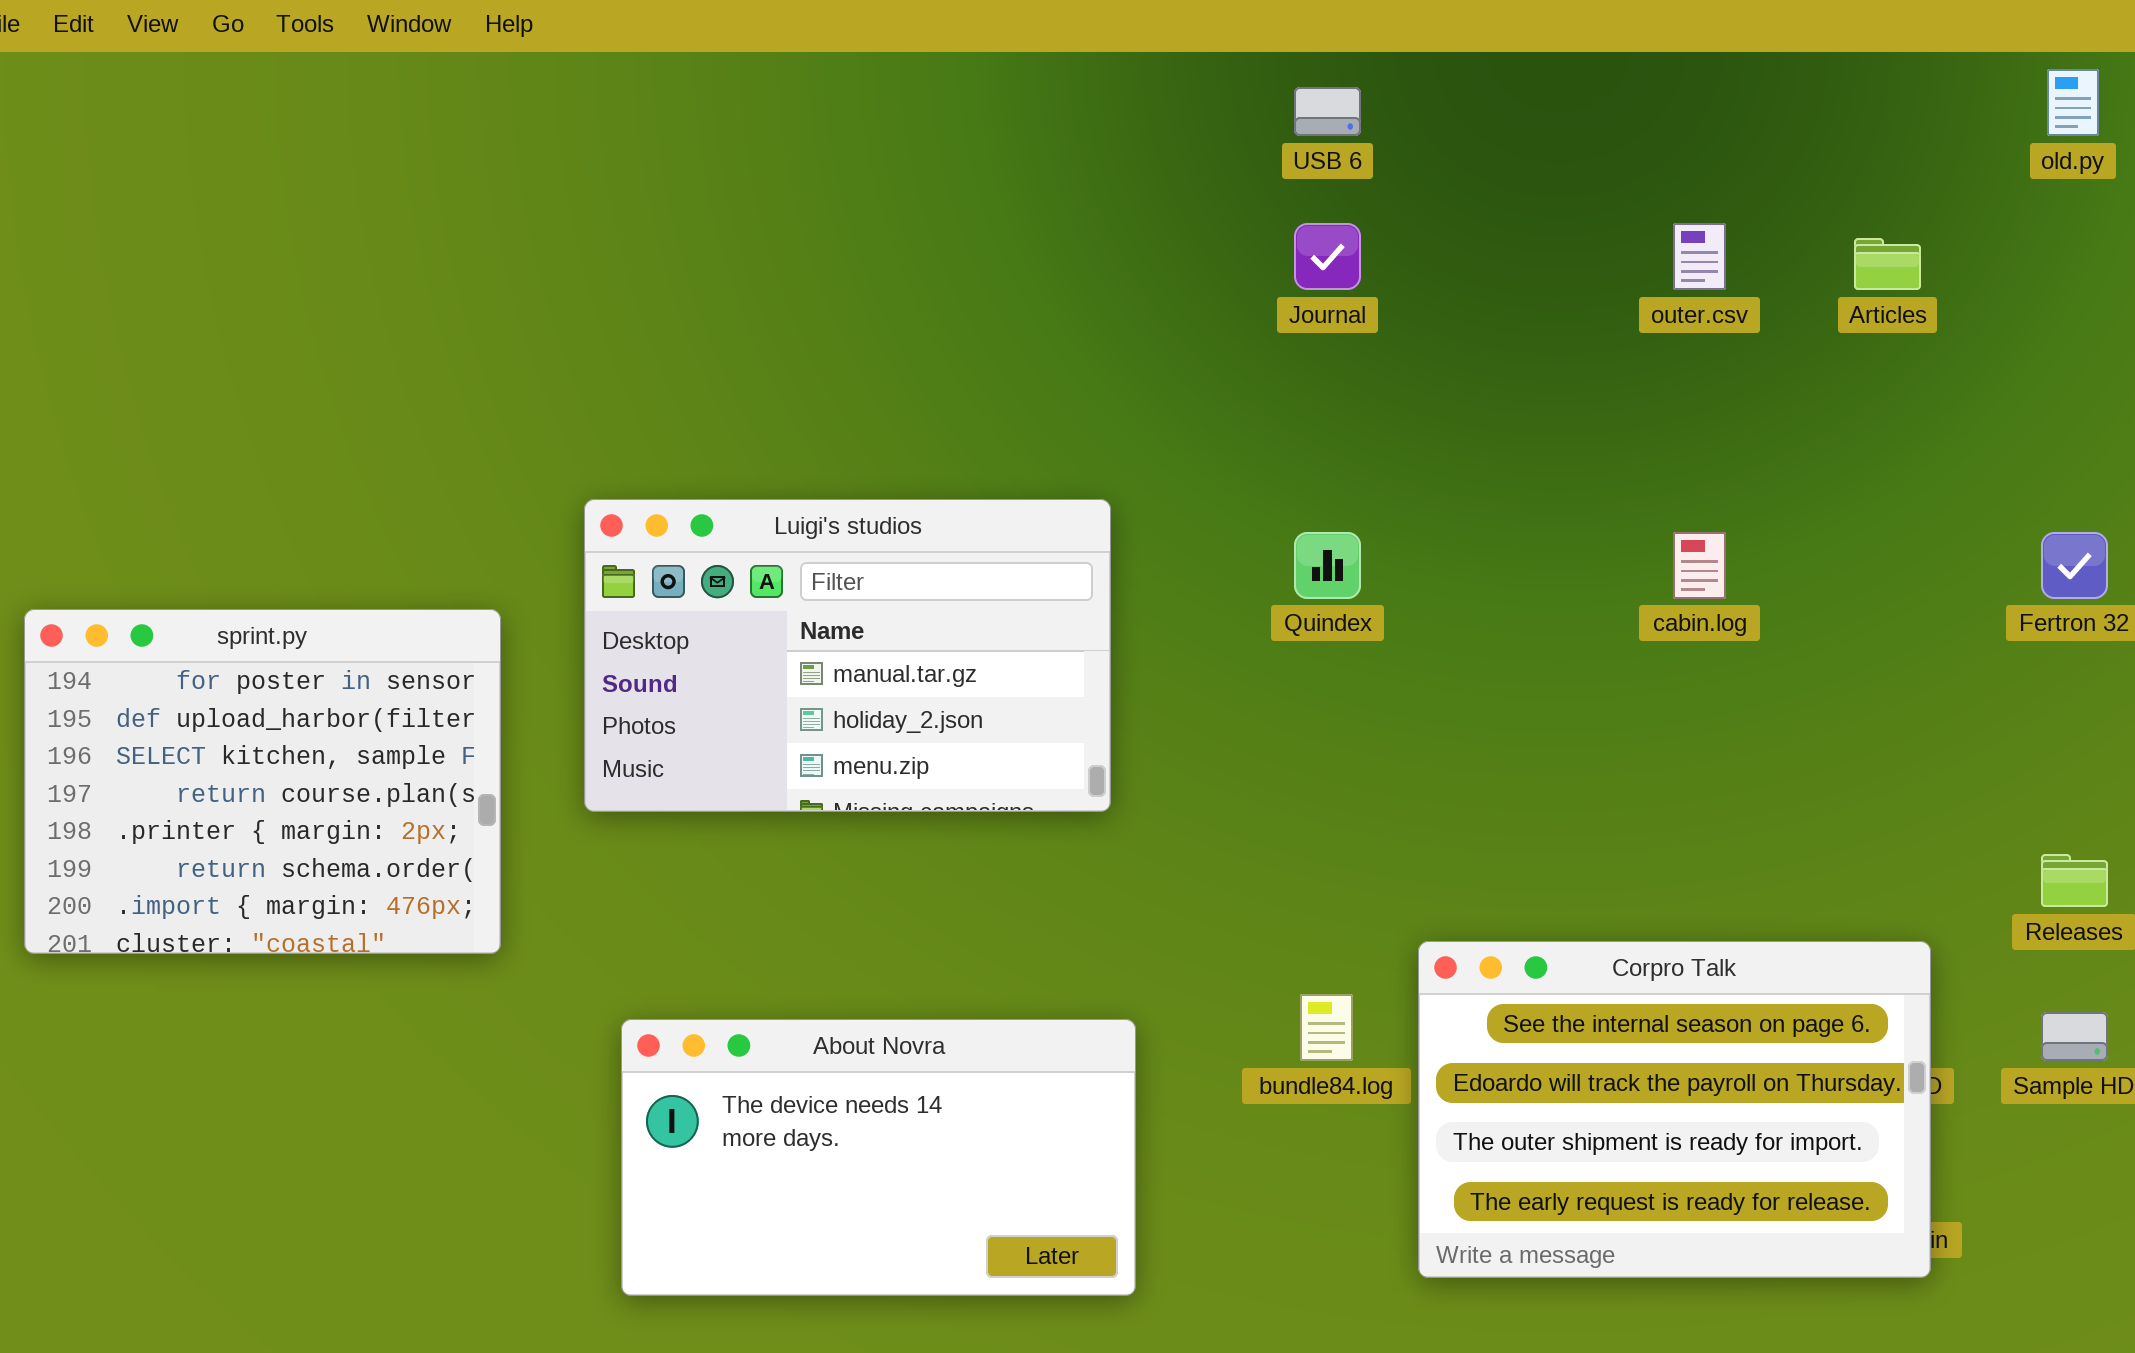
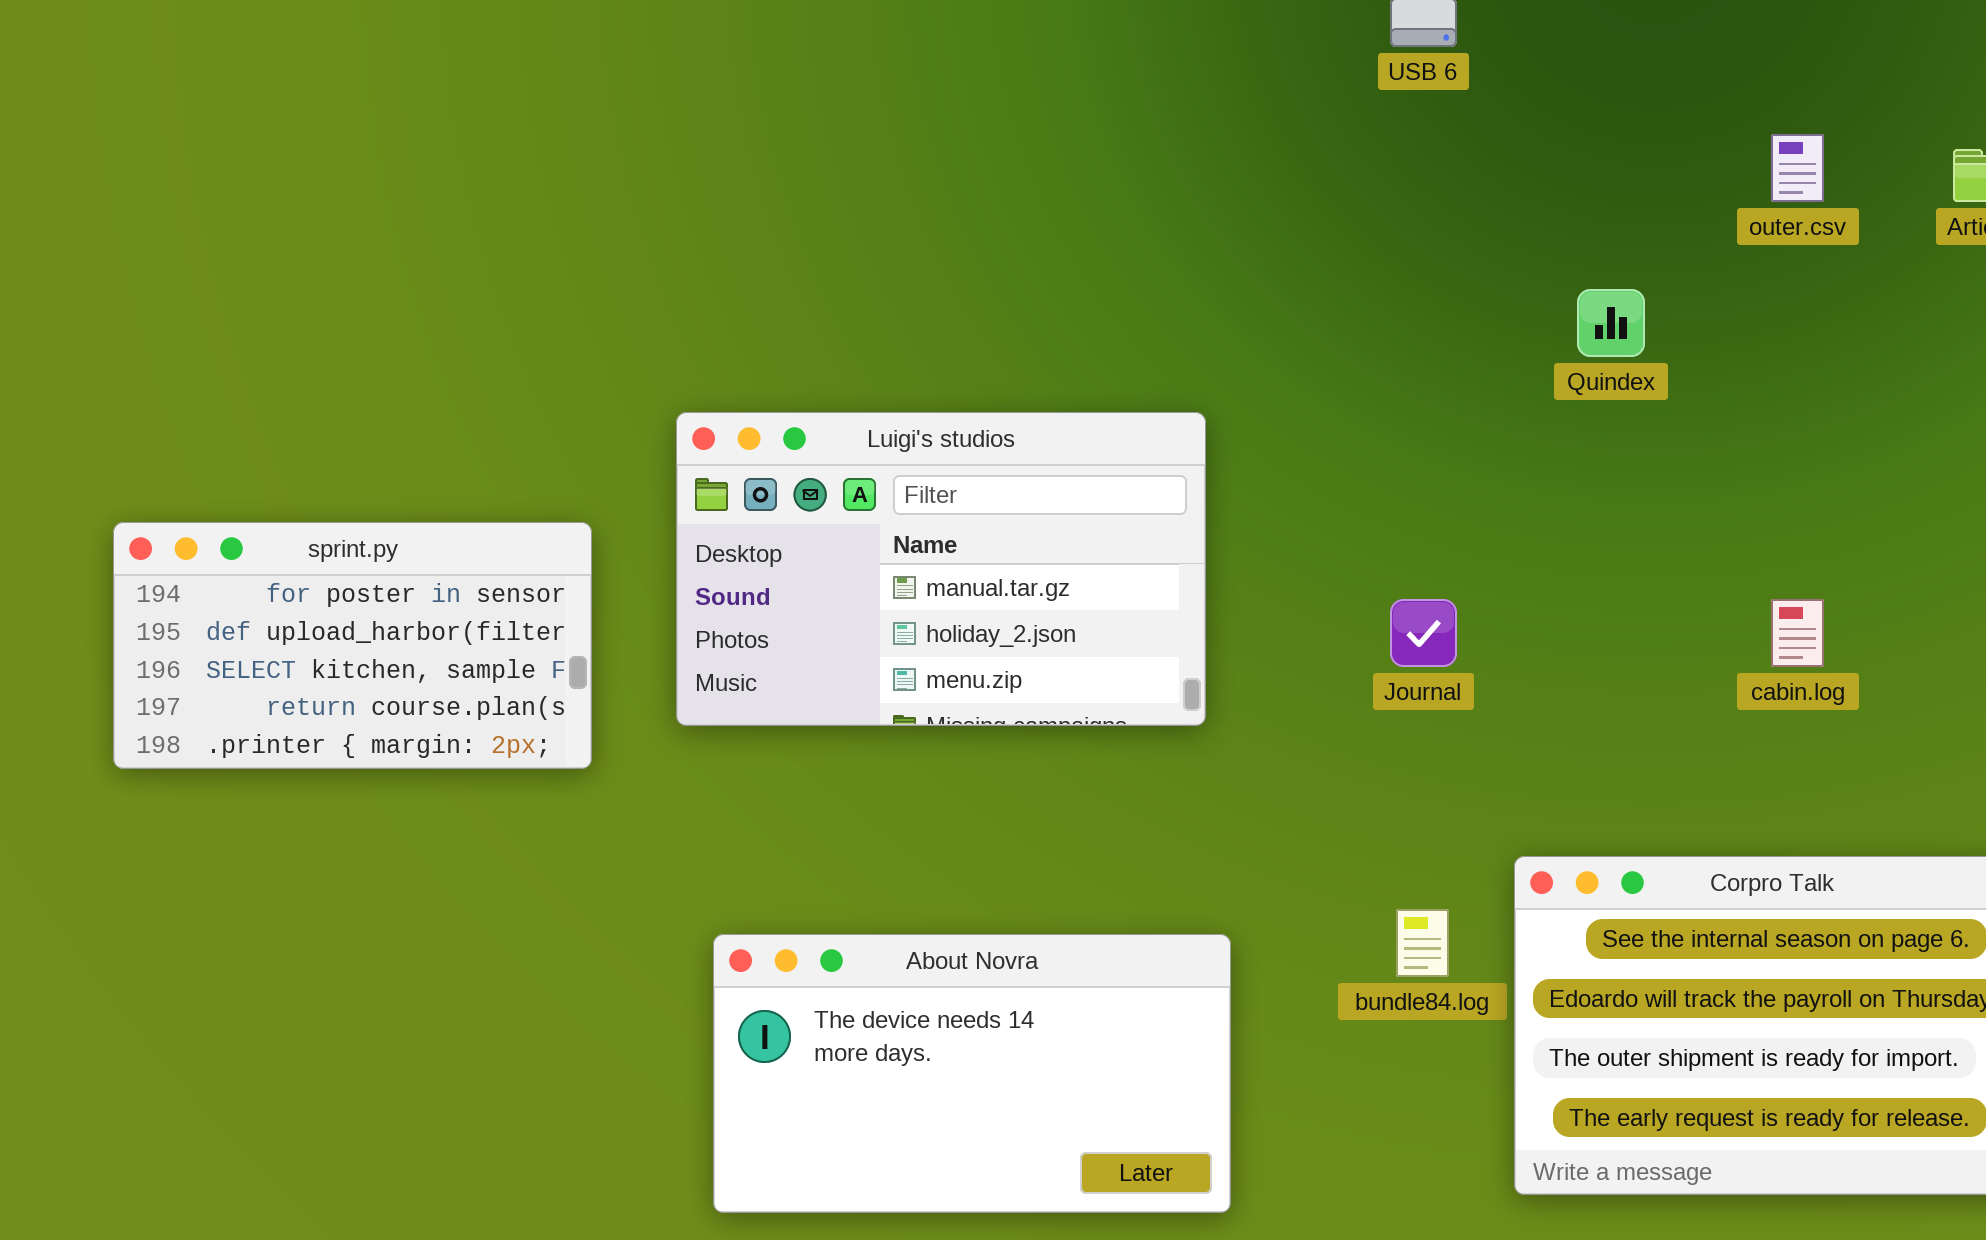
Journal: [1294,223,1361,290] -> [1390,599,1457,667], moved
Quindex: [1294,532,1361,599] -> [1577,289,1645,357], moved
cabin.log: [1673,532,1726,599] -> [1771,599,1824,667], moved
sprint.py: [24,609,501,954] -> [113,522,592,769], resized

